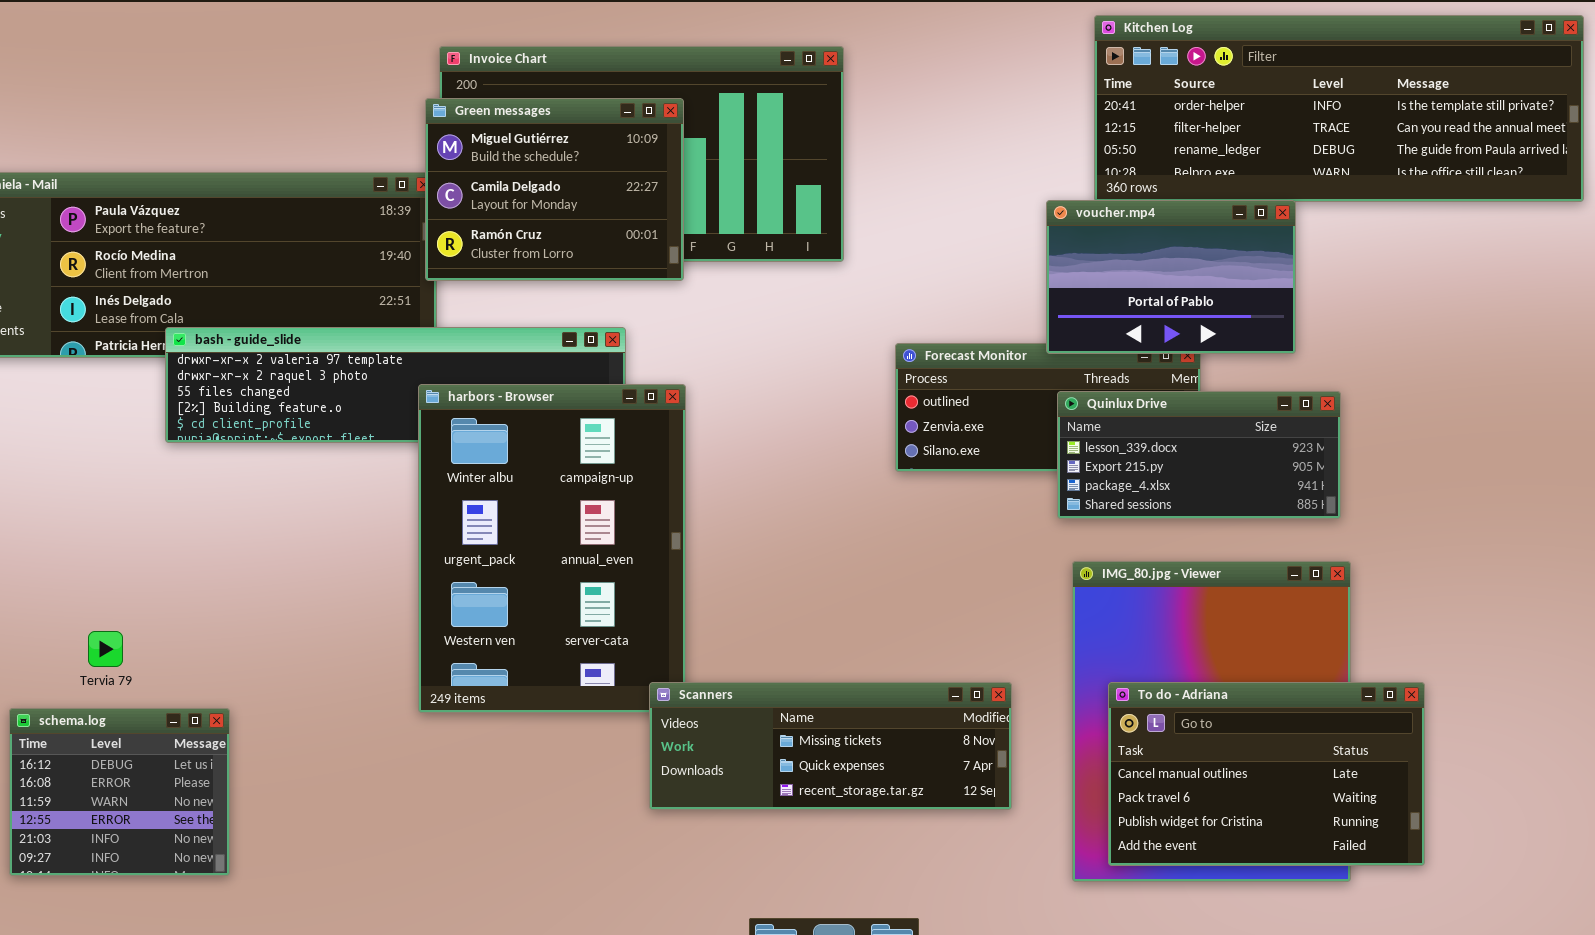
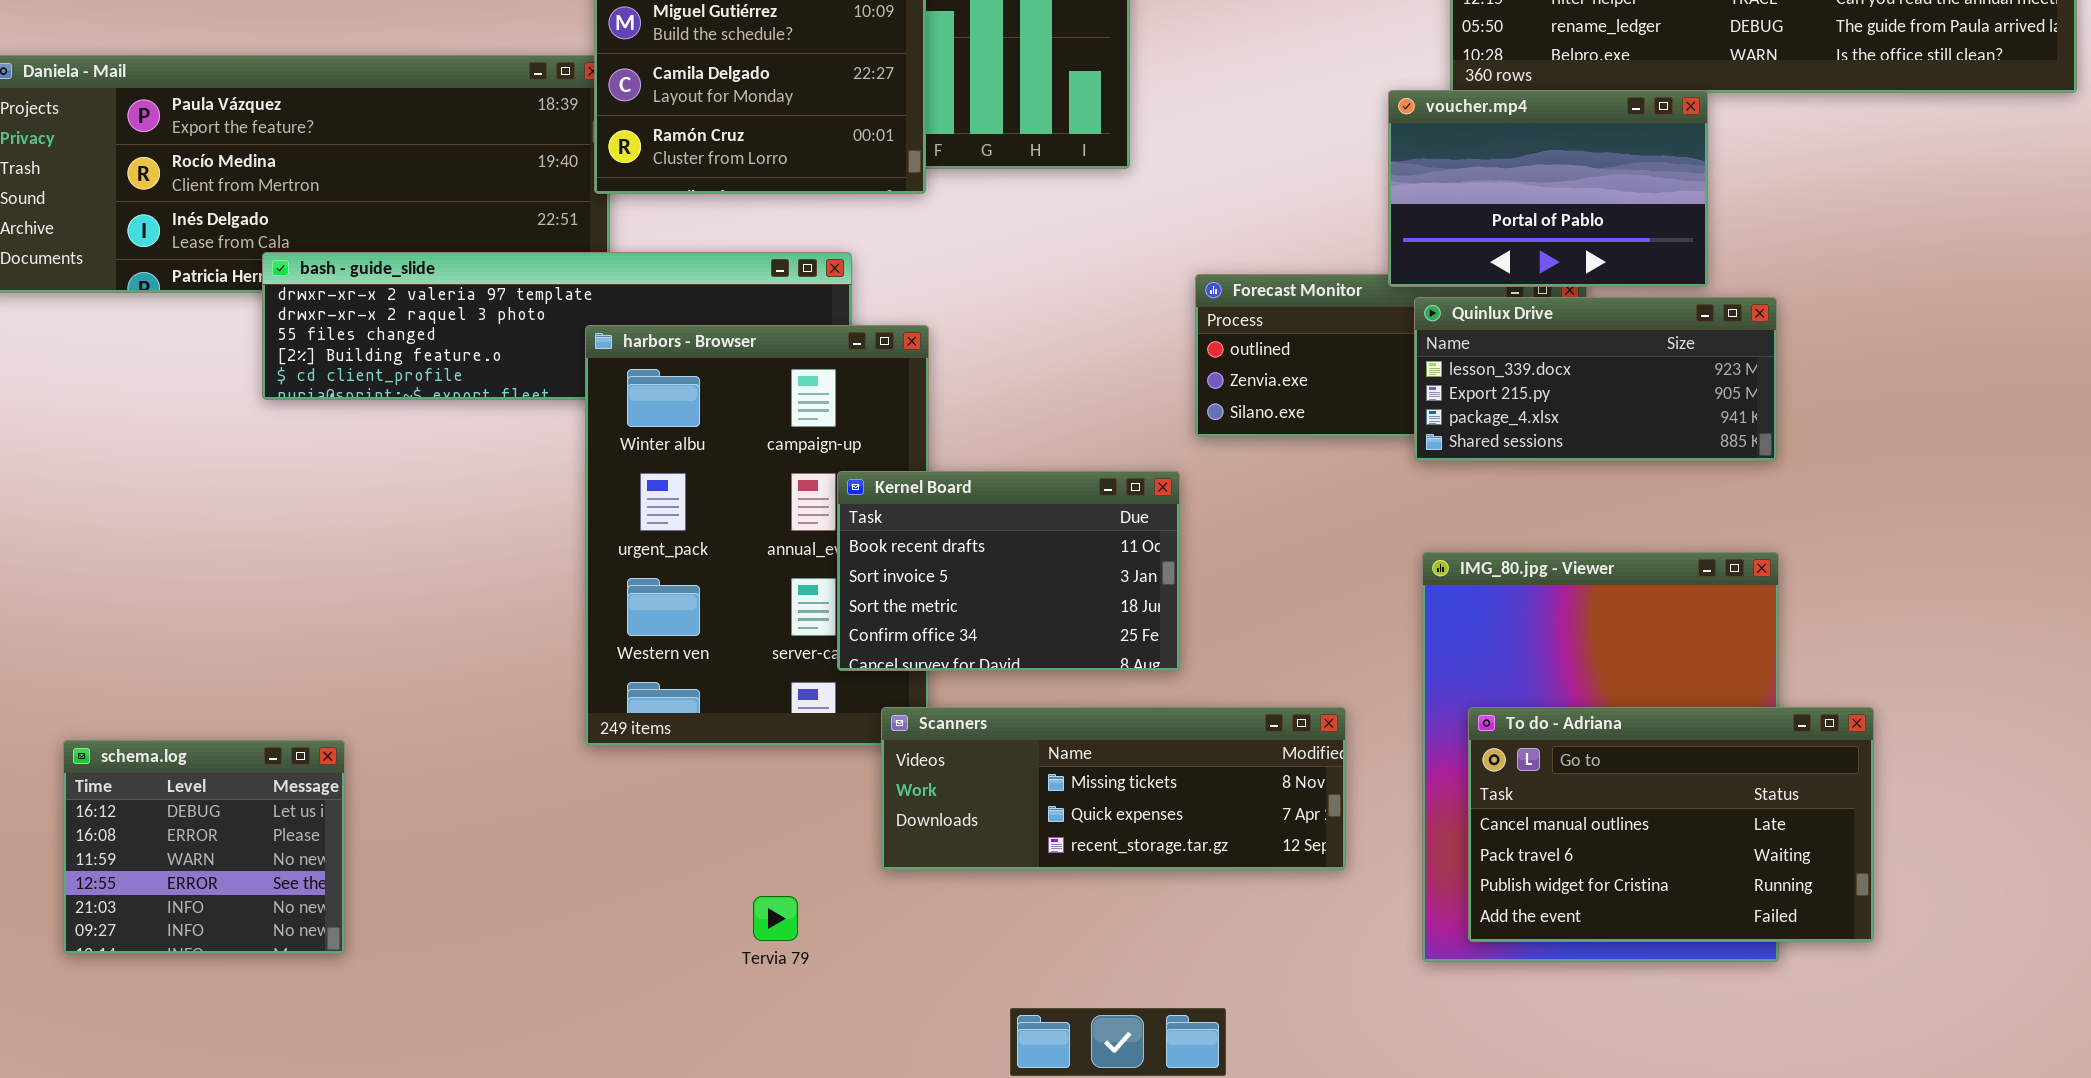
Quinlux Drive: [1057,391,1341,519] -> [1414,297,1777,461], moved
Kernel Board: none -> [837,471,1180,671], opened
Tervia 79: [88,631,123,667] -> [753,896,798,941], moved

